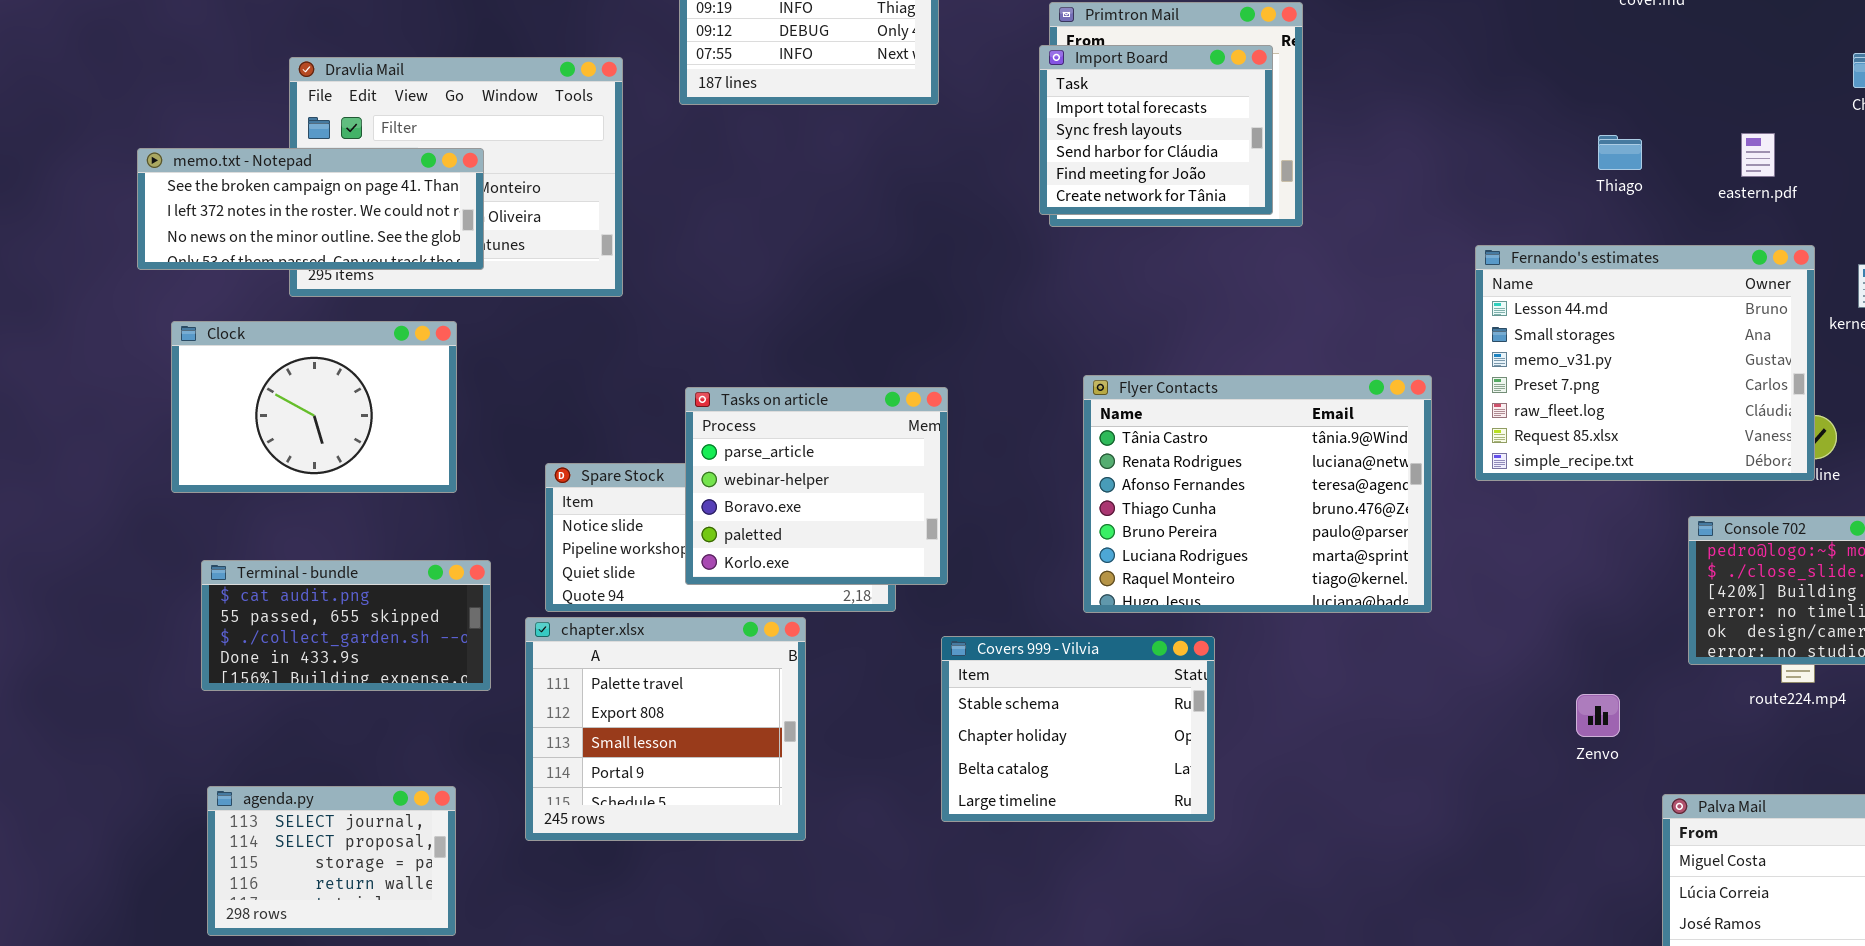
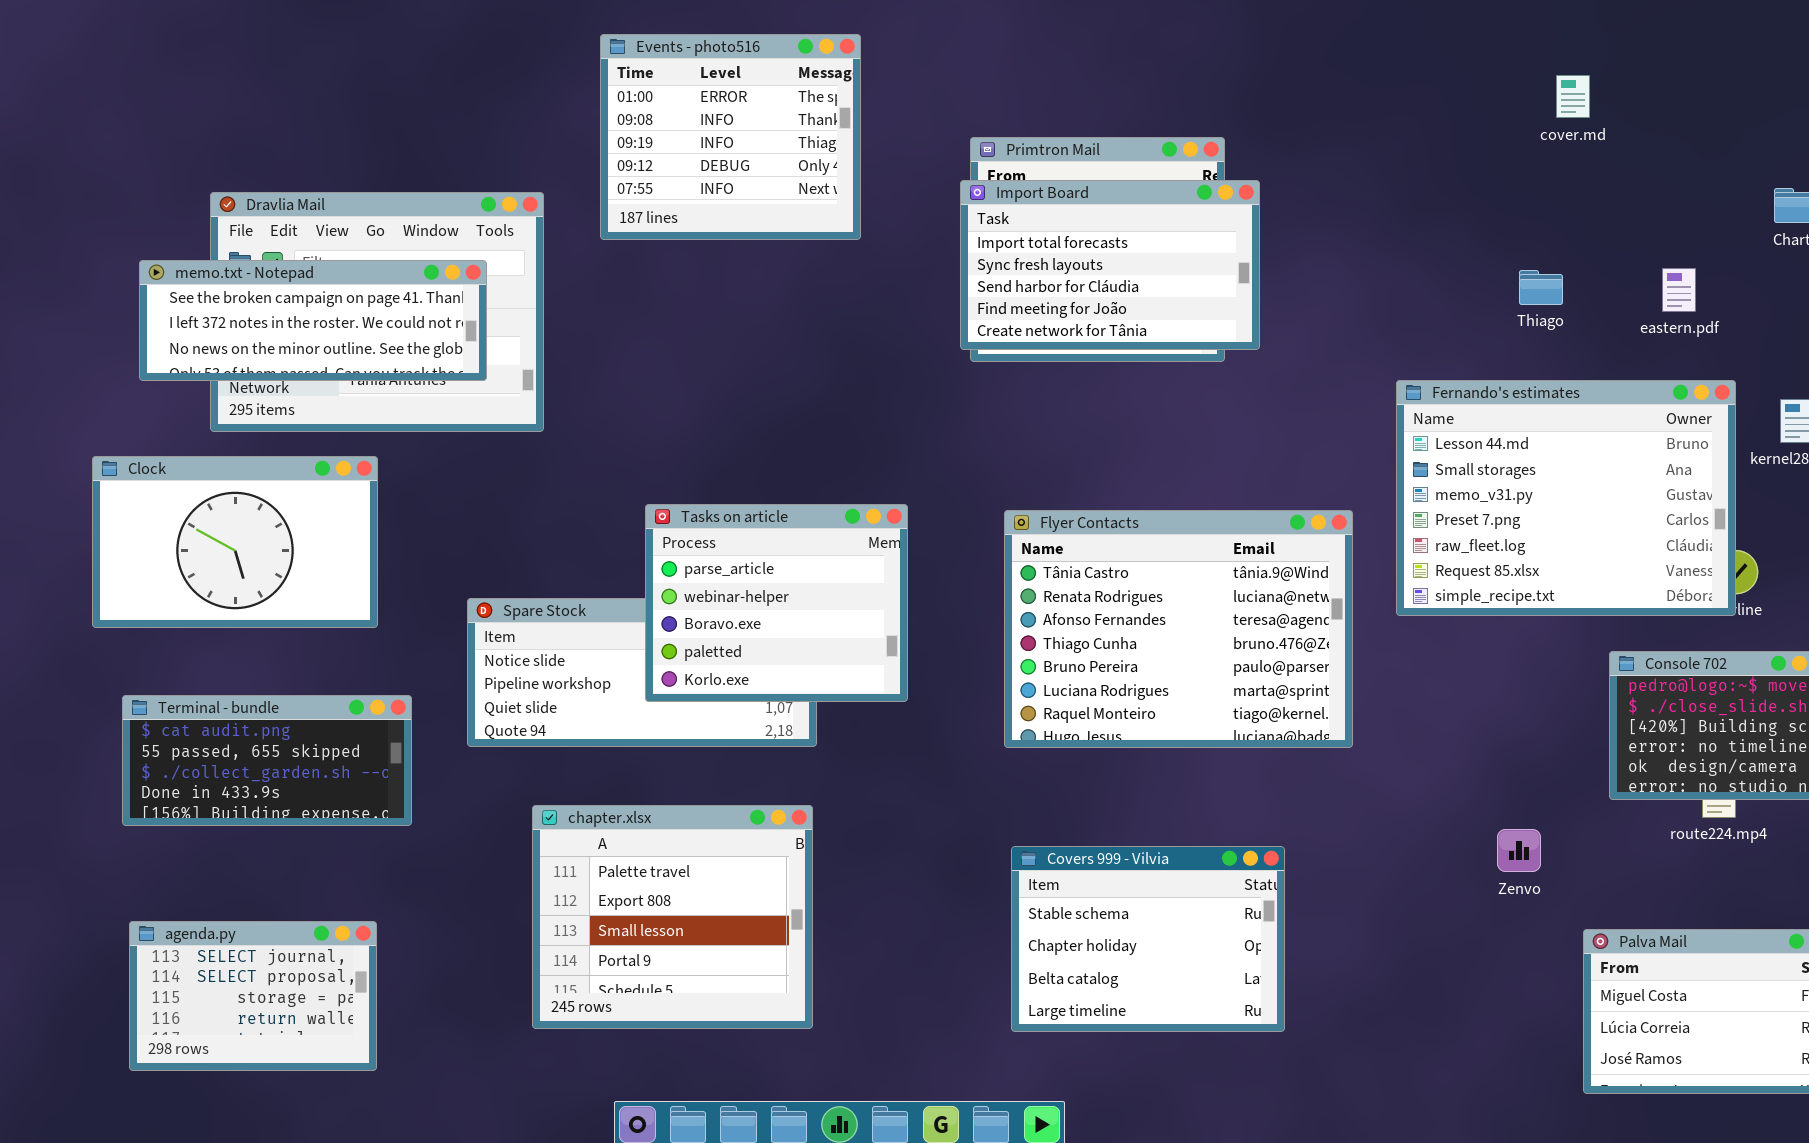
Import Board: [1039,45,1273,215] -> [960,180,1260,350], resized
memo.txt - Notepad: [137,148,484,270] -> [139,260,487,381], moved
Tasks on article: [685,387,948,585] -> [645,504,908,702], moved
chapter.xlsx: [525,617,806,841] -> [532,805,813,1029], moved
Covers 999 - Vilvia: [941,636,1215,822] -> [1011,846,1285,1032], moved

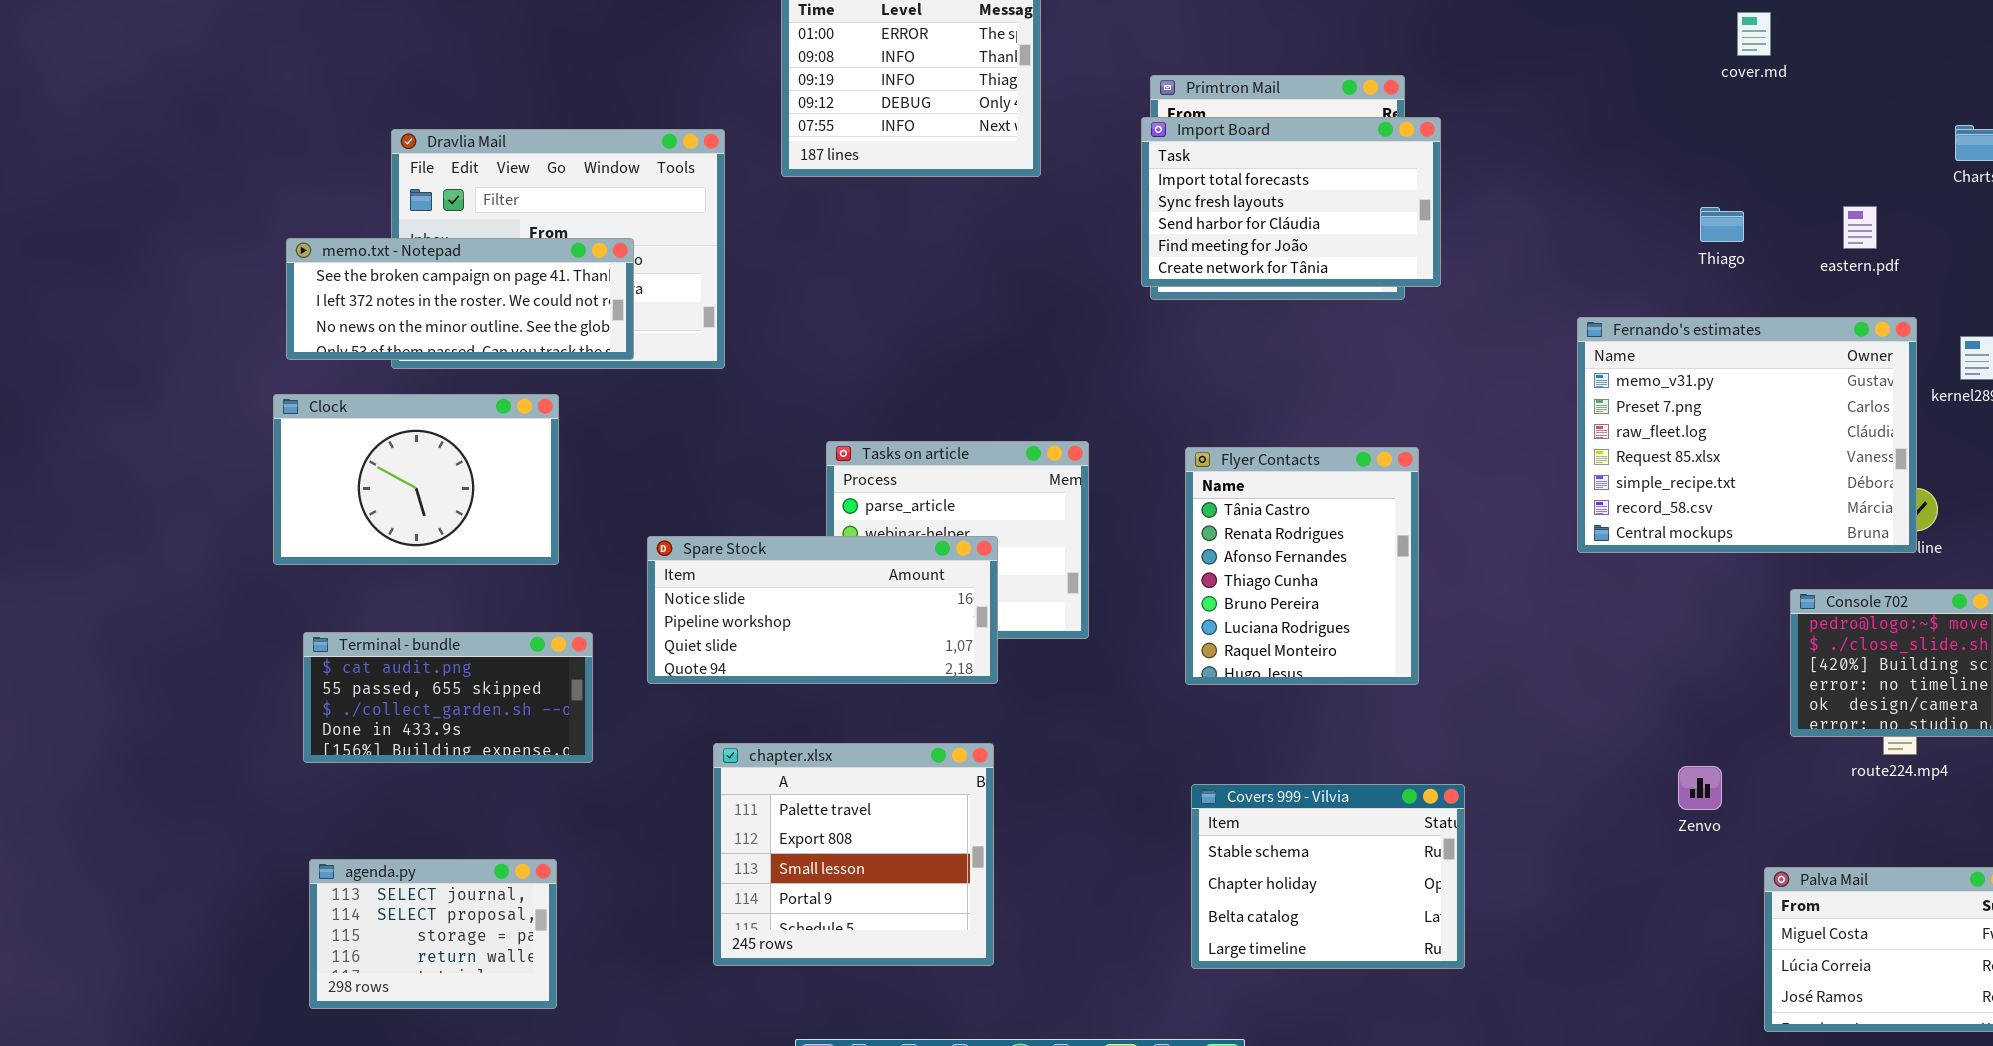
memo.txt - Notepad: [139,260,487,381] -> [286,238,634,360], moved
Fernando's estimates: [1396,380,1736,616] -> [1577,317,1917,553], scrolled down 2 rows
Flyer Contacts: [1004,510,1353,748] -> [1185,447,1419,685], resized
Spare Stock: [467,598,817,747] -> [647,536,998,684], raised

